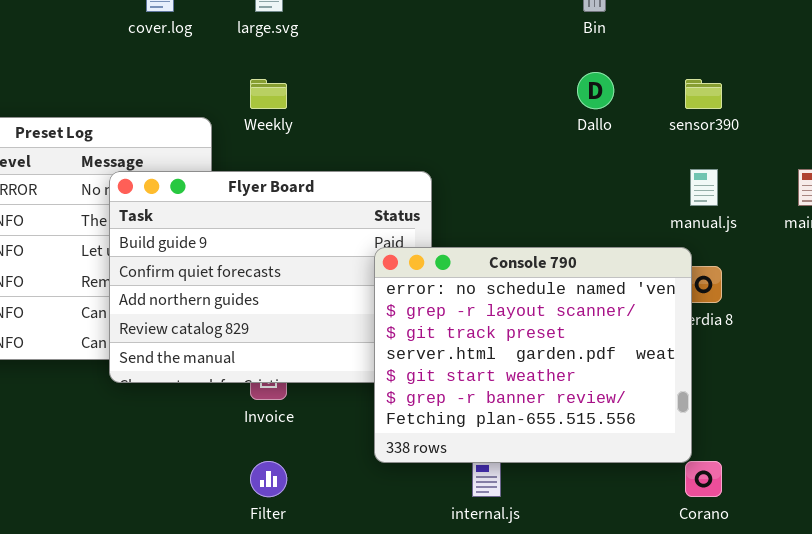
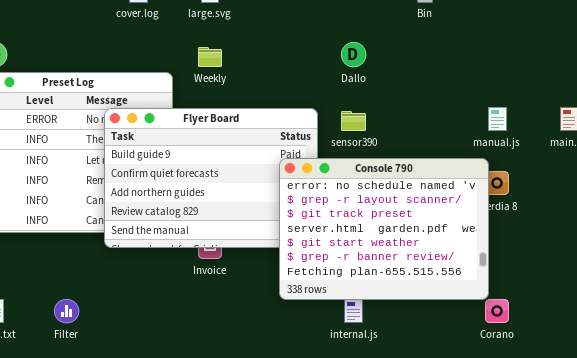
Dallo: [577,72,614,109] -> [341,42,366,67], moved
sensor390: [685,79,722,109] -> [341,111,366,131], moved
Filter: [250,461,287,497] -> [54,299,79,323], moved

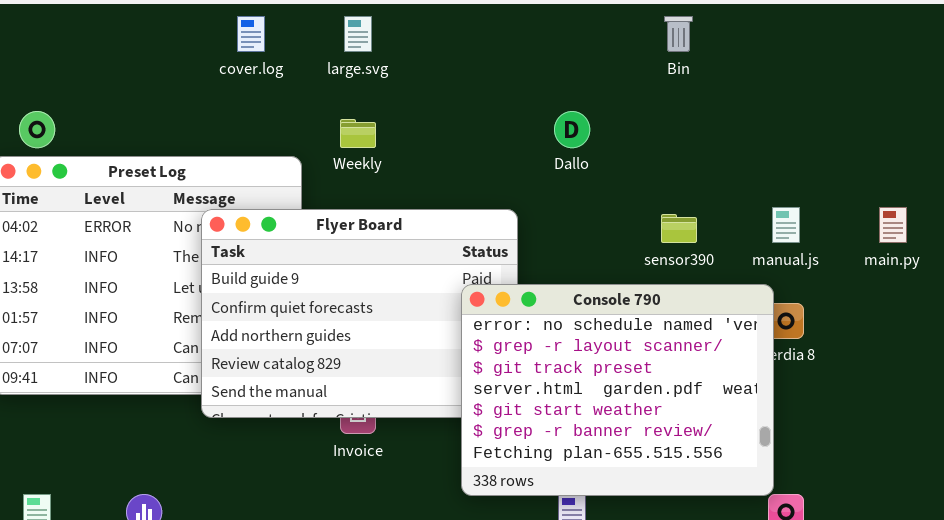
sensor390: [341,111,366,131] -> [661,214,697,243], moved

